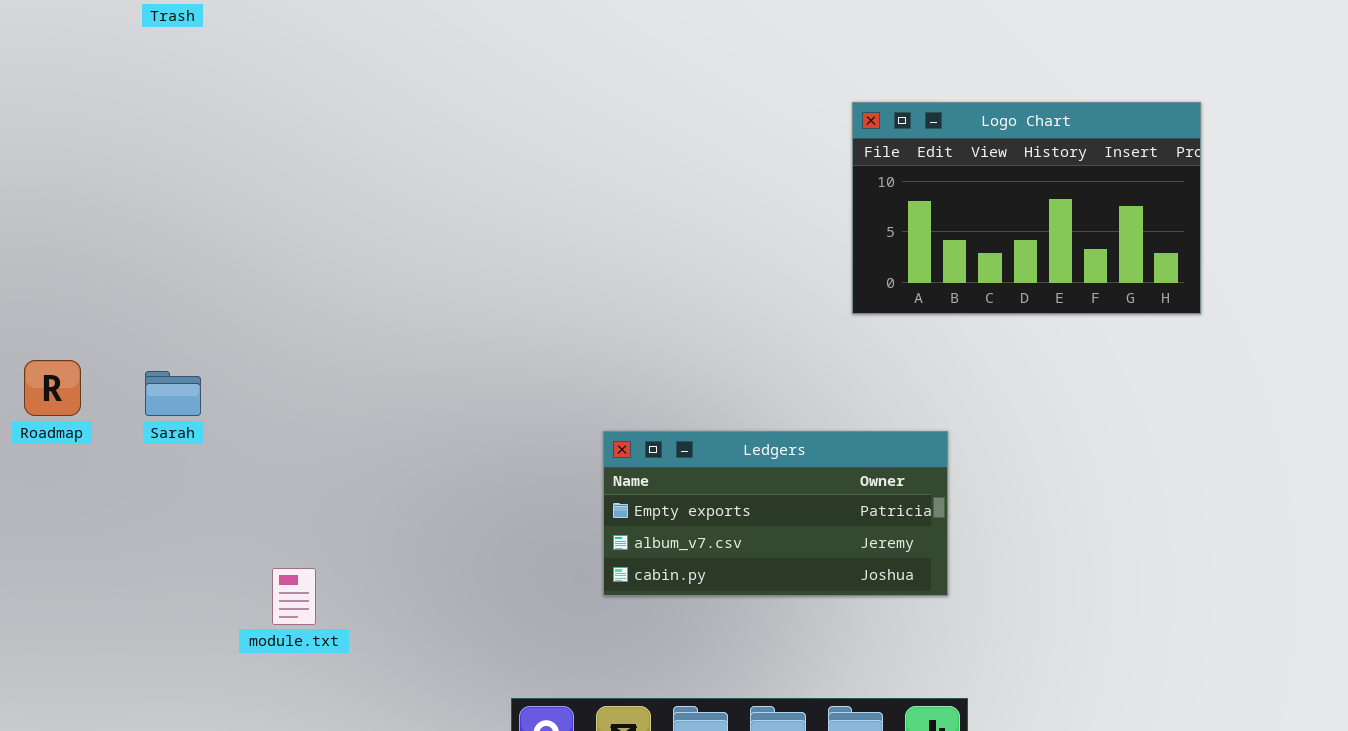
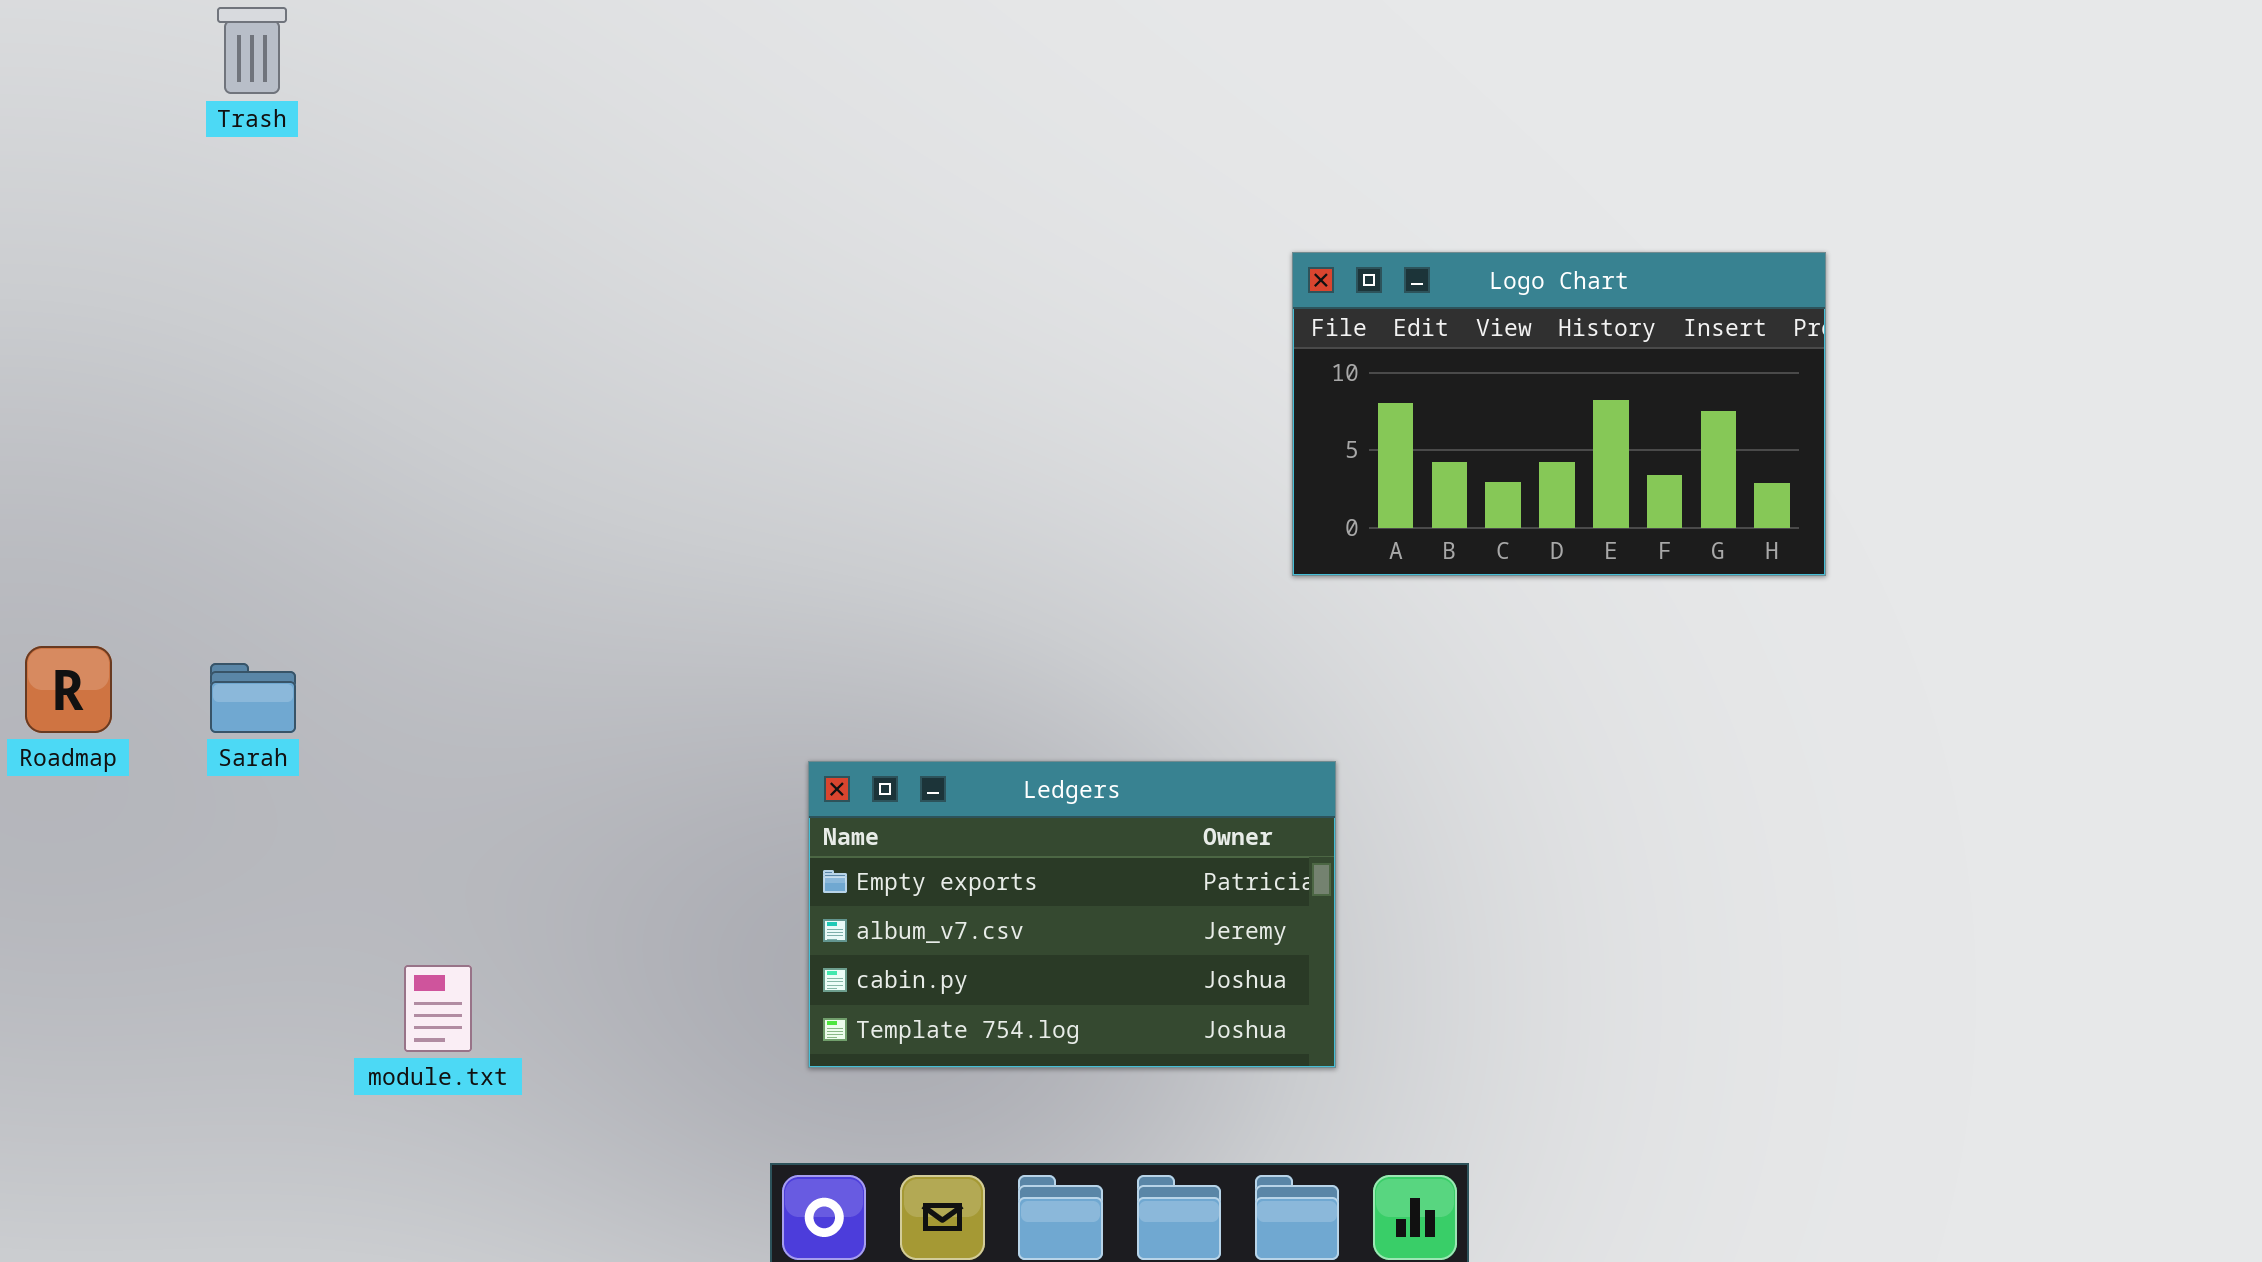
Ledgers: [603,431,948,596] -> [808,761,1336,1068], moved, resized

